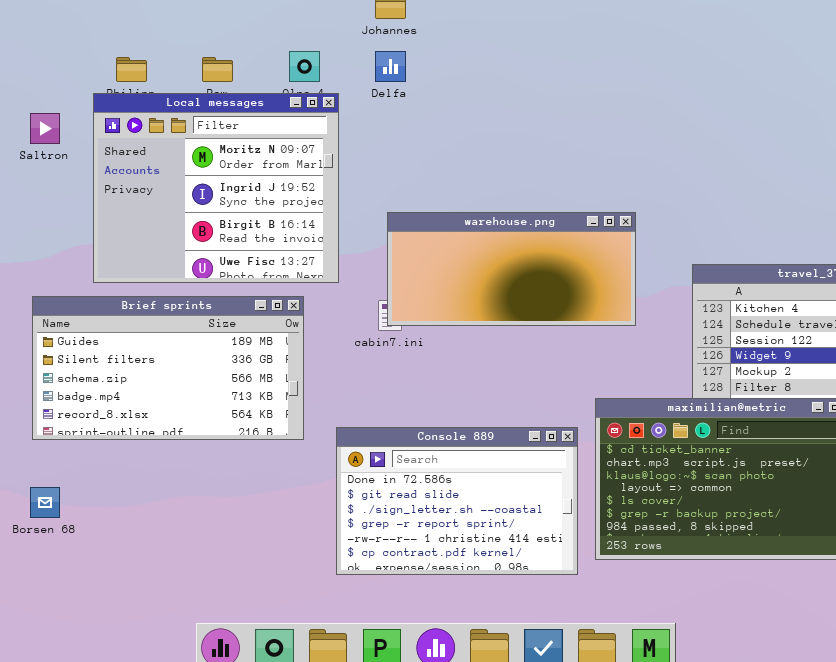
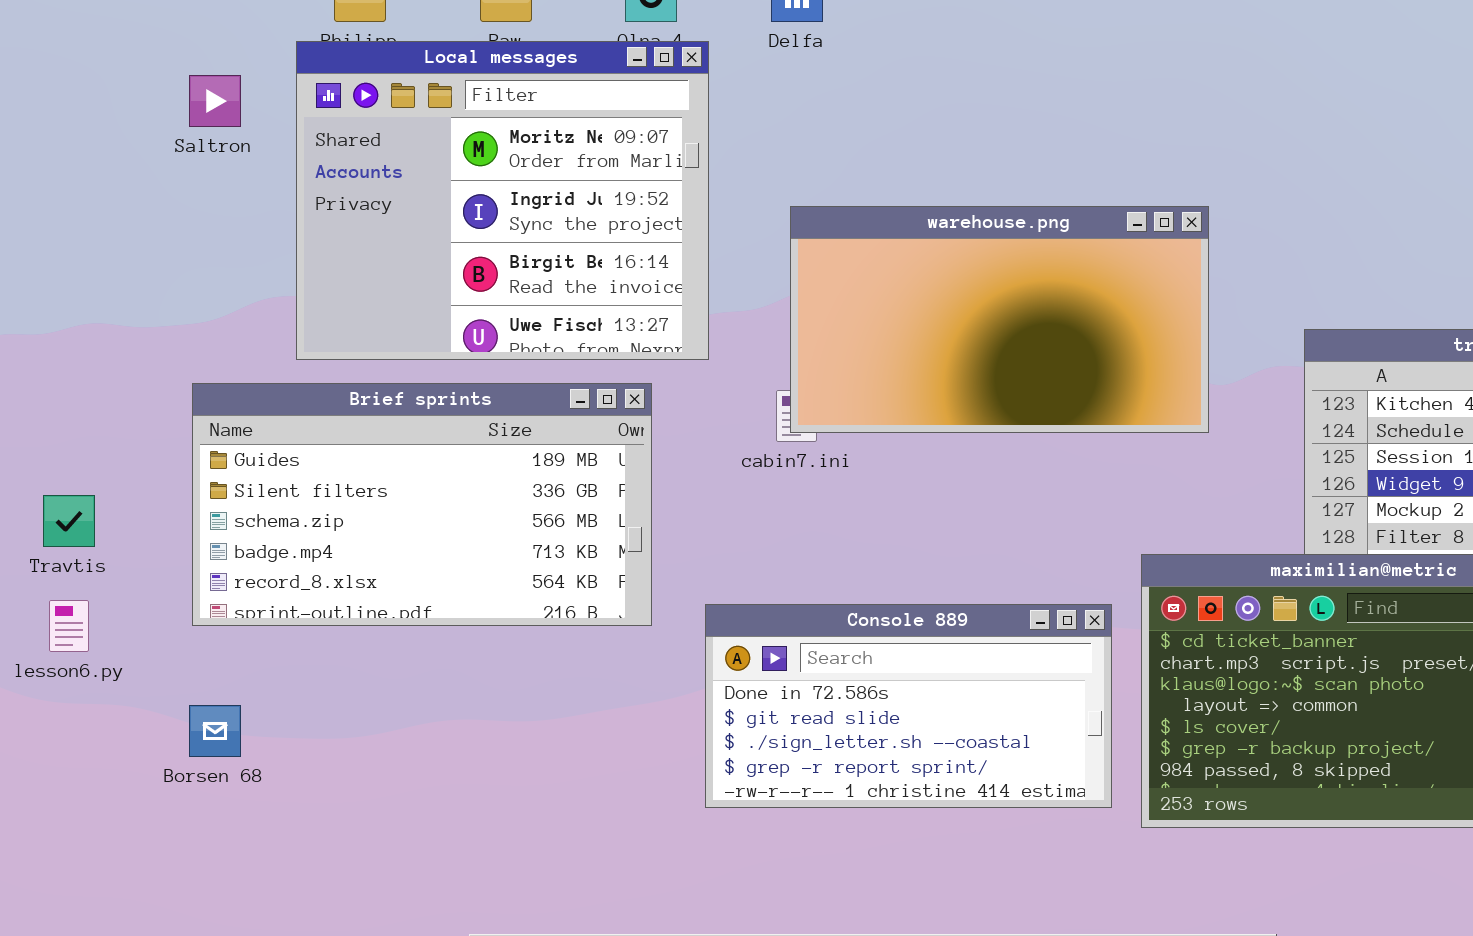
warehouse.png: [387,212,636,326] -> [790,206,1209,433], resized
Console 889: [336,427,578,575] -> [705,604,1112,808], resized

